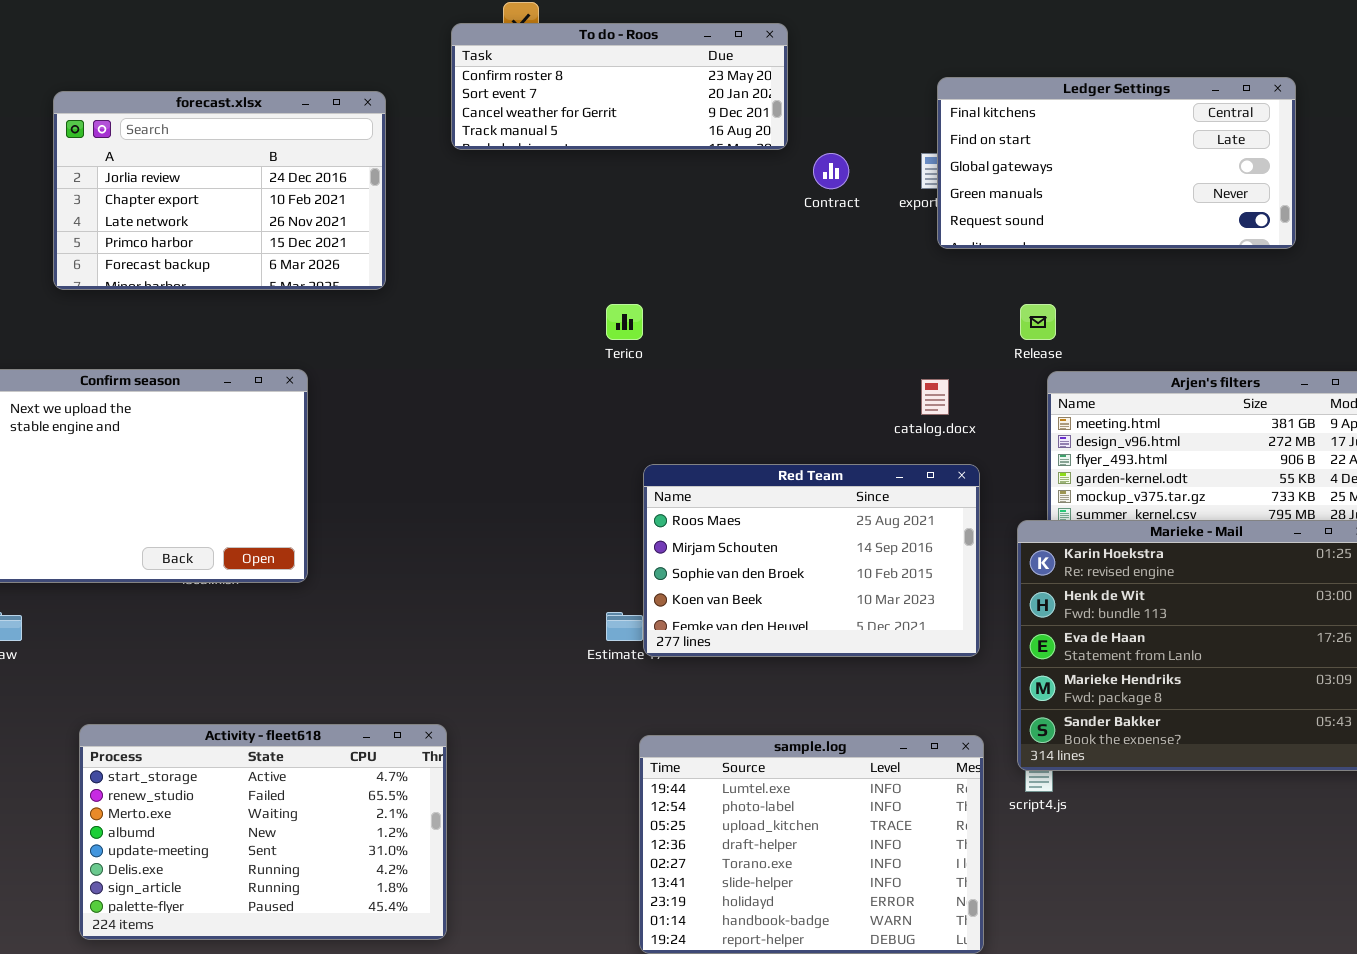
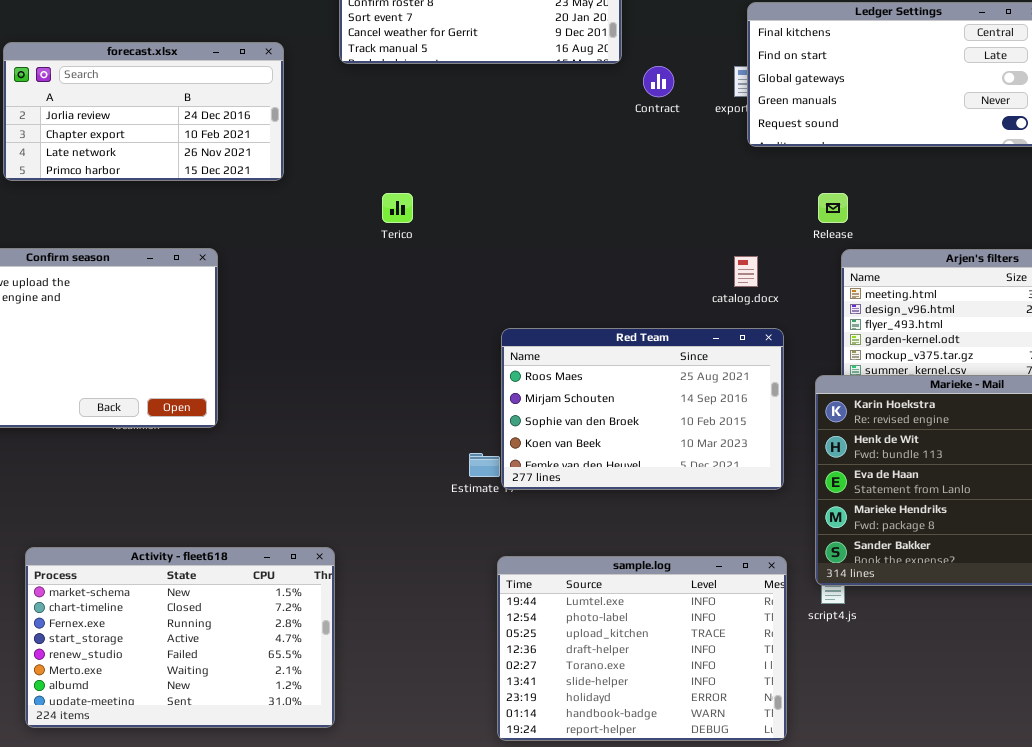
forecast.xlsx: [53,91,386,290] -> [3,42,284,181], resized
Terico: [606,304,643,340] -> [382,193,413,223], moved
Activity - fleet618: [79,724,447,940] -> [25,547,335,728], scrolled up 3 rows

